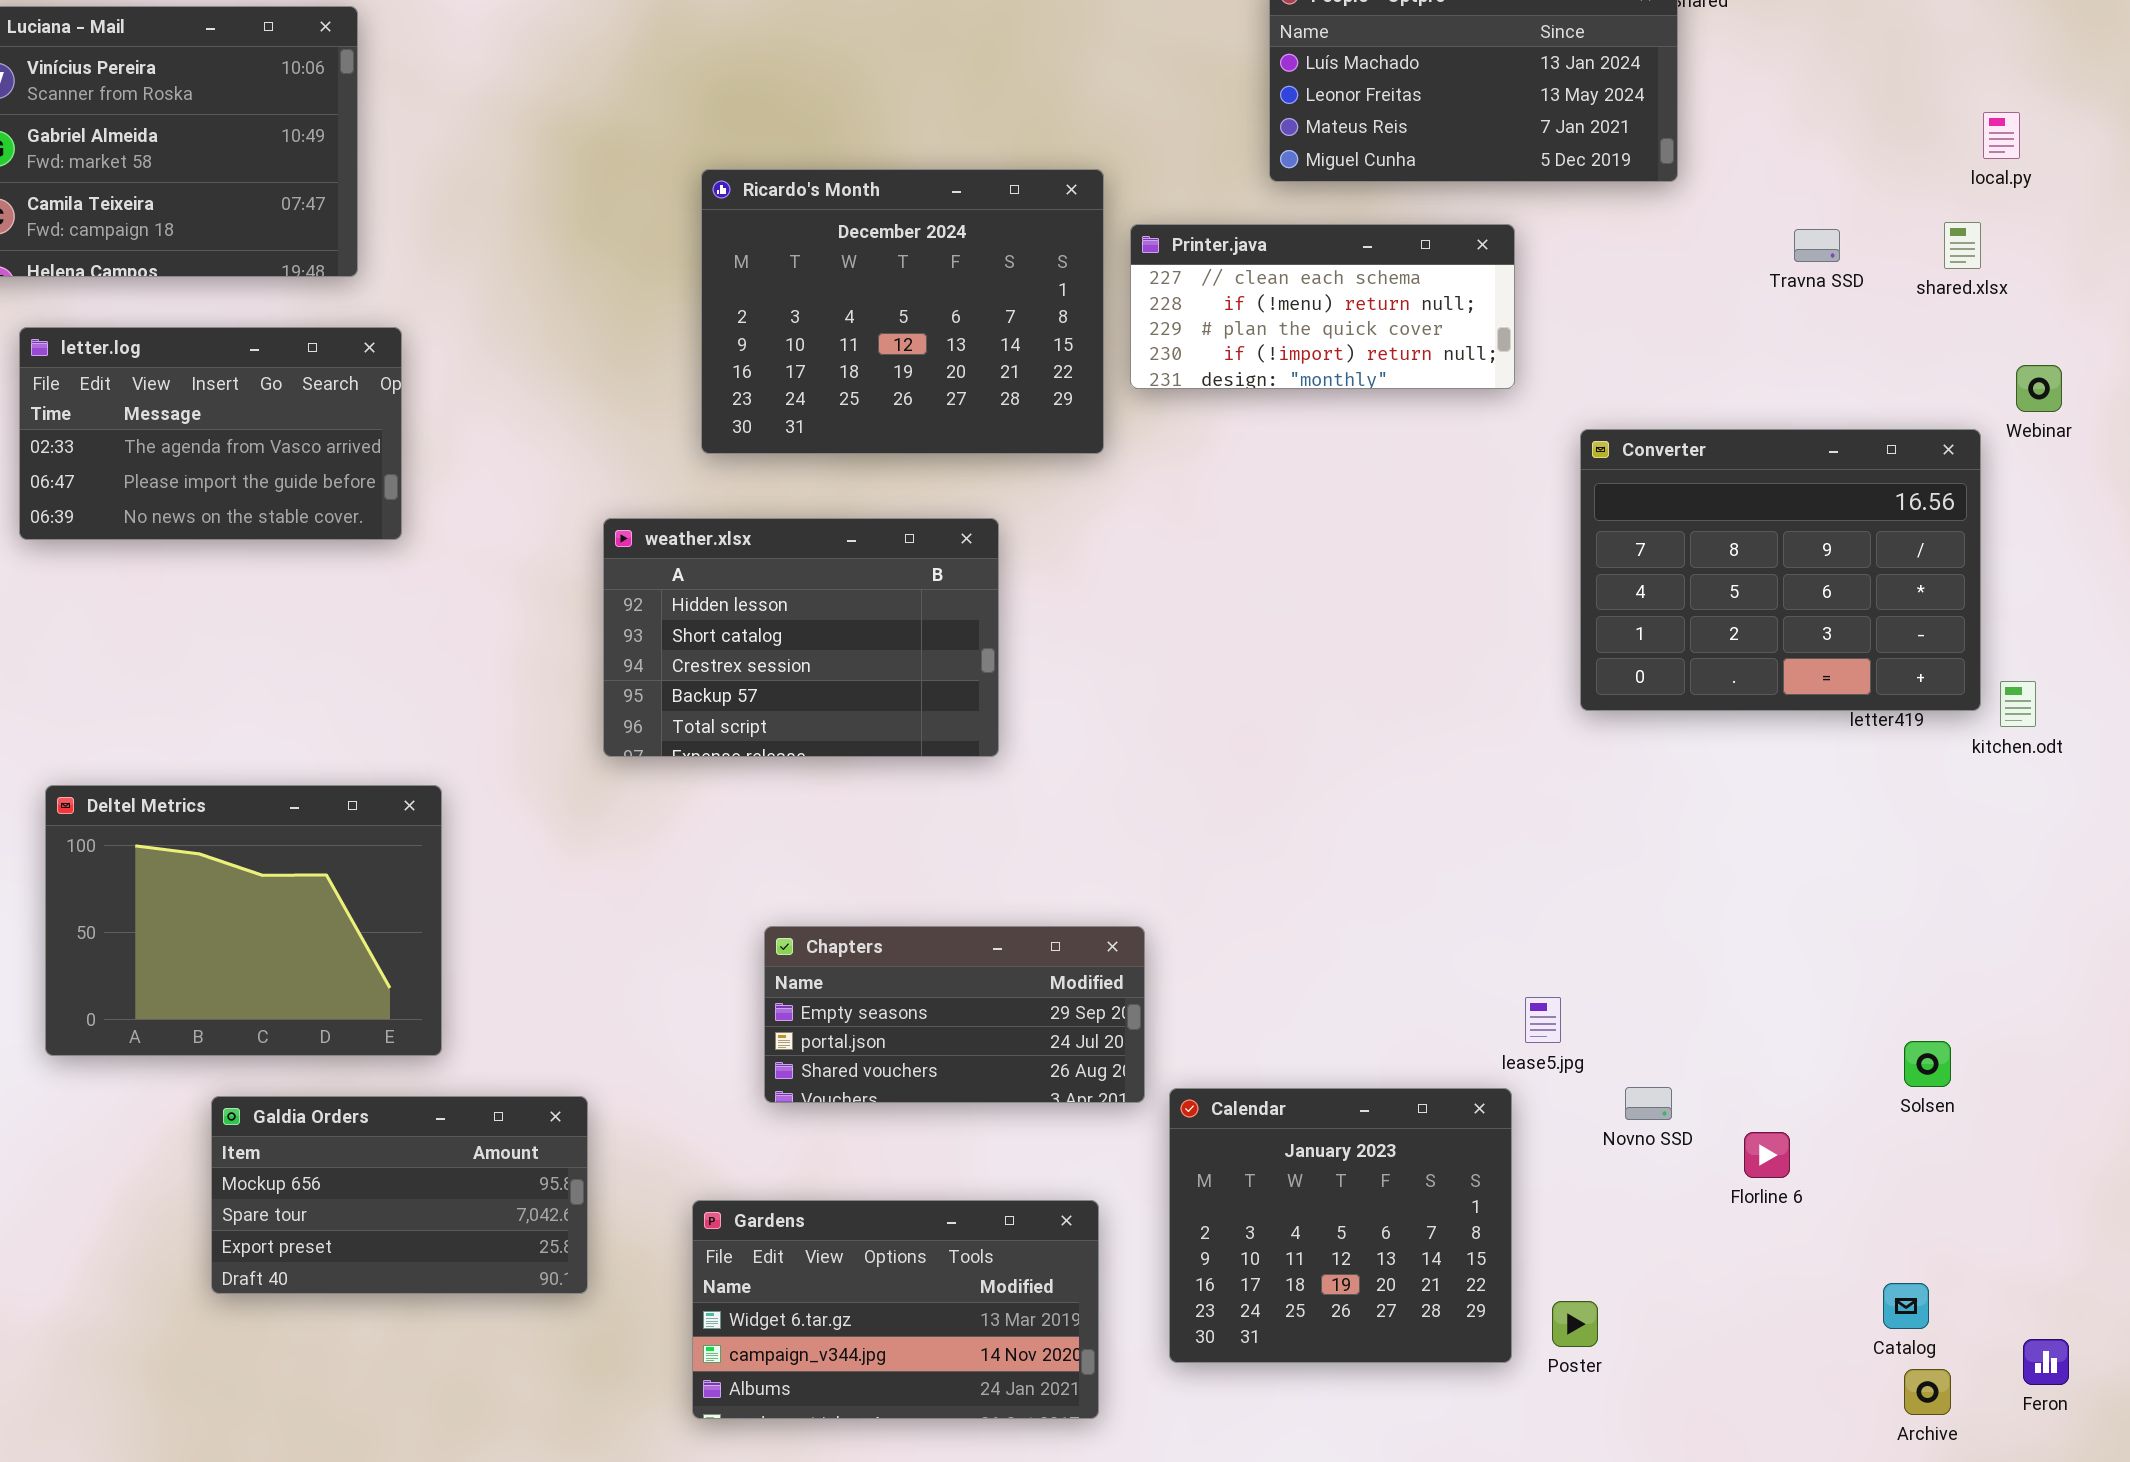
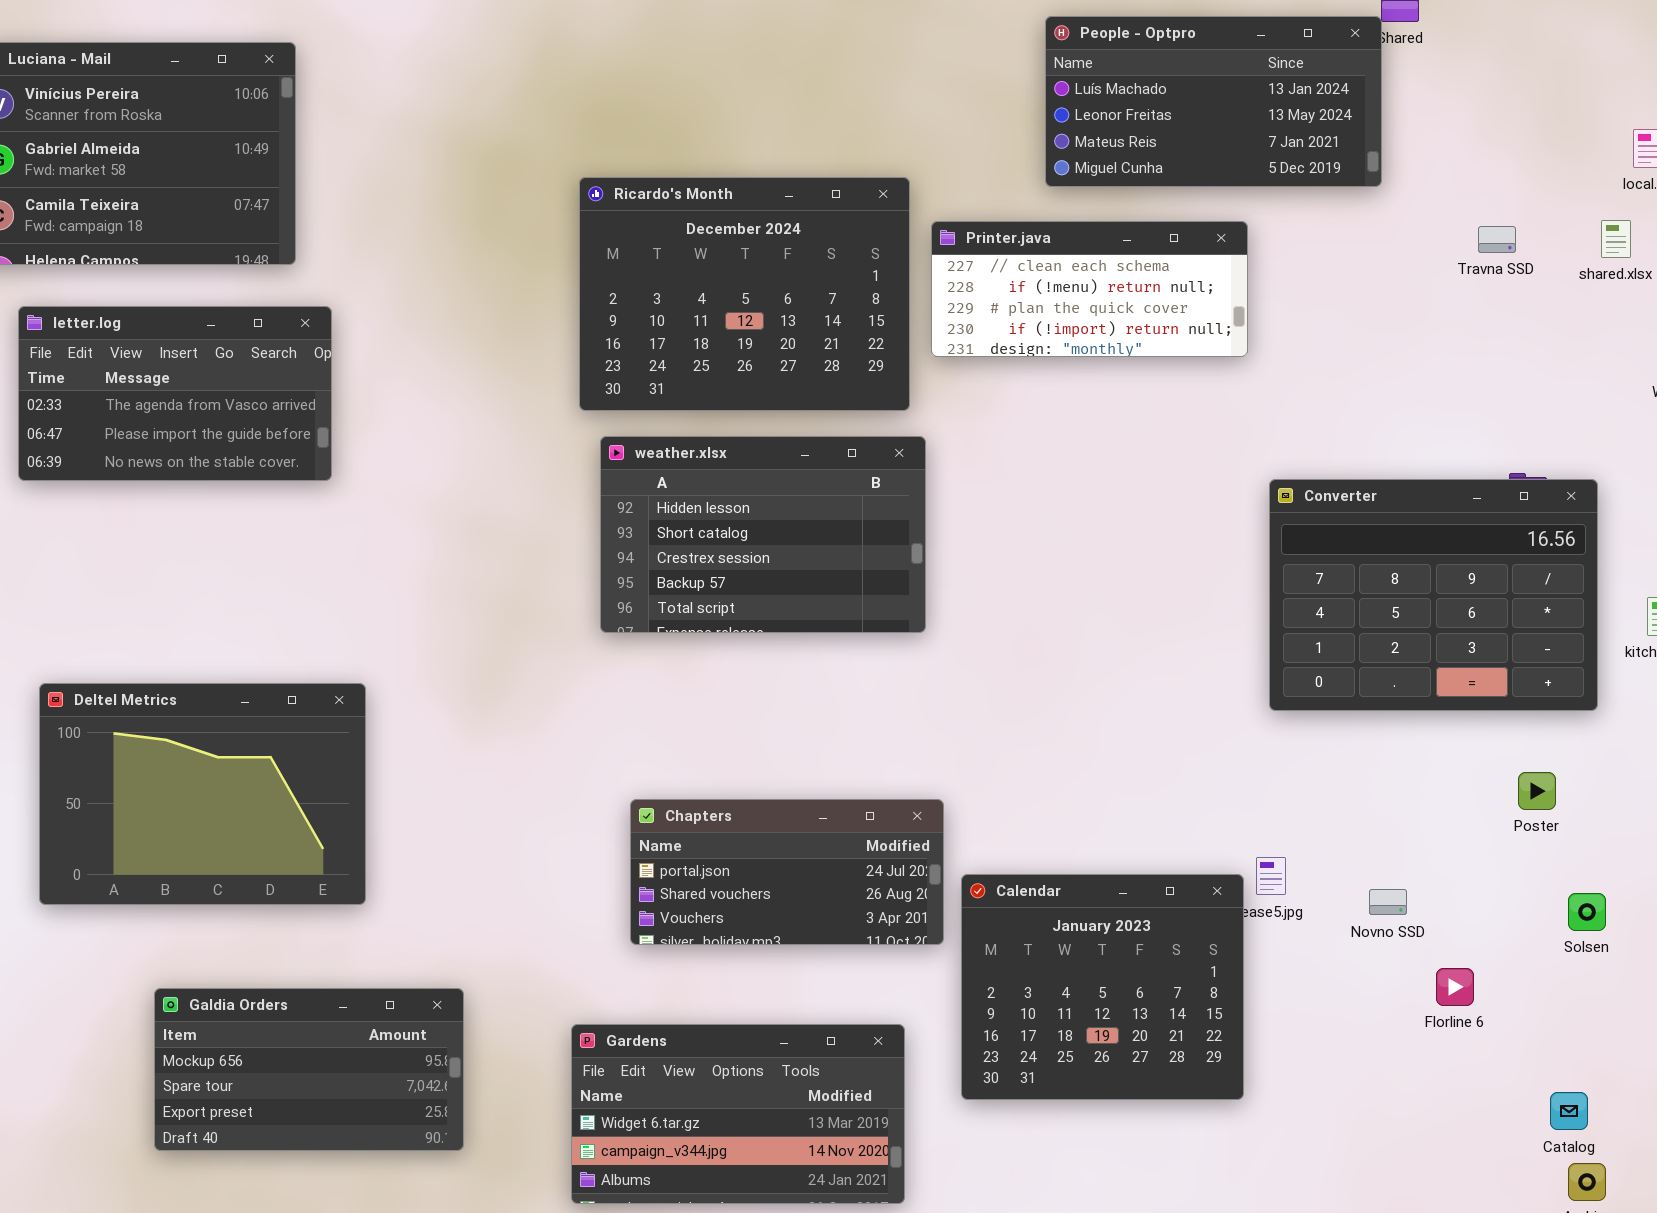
Converter: [1580,429,1981,711] -> [1269,479,1598,711], moved
weather.xlsx: [603,518,999,757] -> [600,436,926,633], moved
Chapters: [764,926,1145,1103] -> [630,799,944,945], scrolled down 1 row
Novno SSD: [1625,1087,1672,1120] -> [1369,889,1407,915], moved
Calendar: [1169,1088,1512,1363] -> [961,874,1244,1100], moved
Galdia Orders: [211,1096,588,1294] -> [154,988,464,1151], moved
Poster: [1552,1301,1598,1347] -> [1518,772,1556,810], moved

